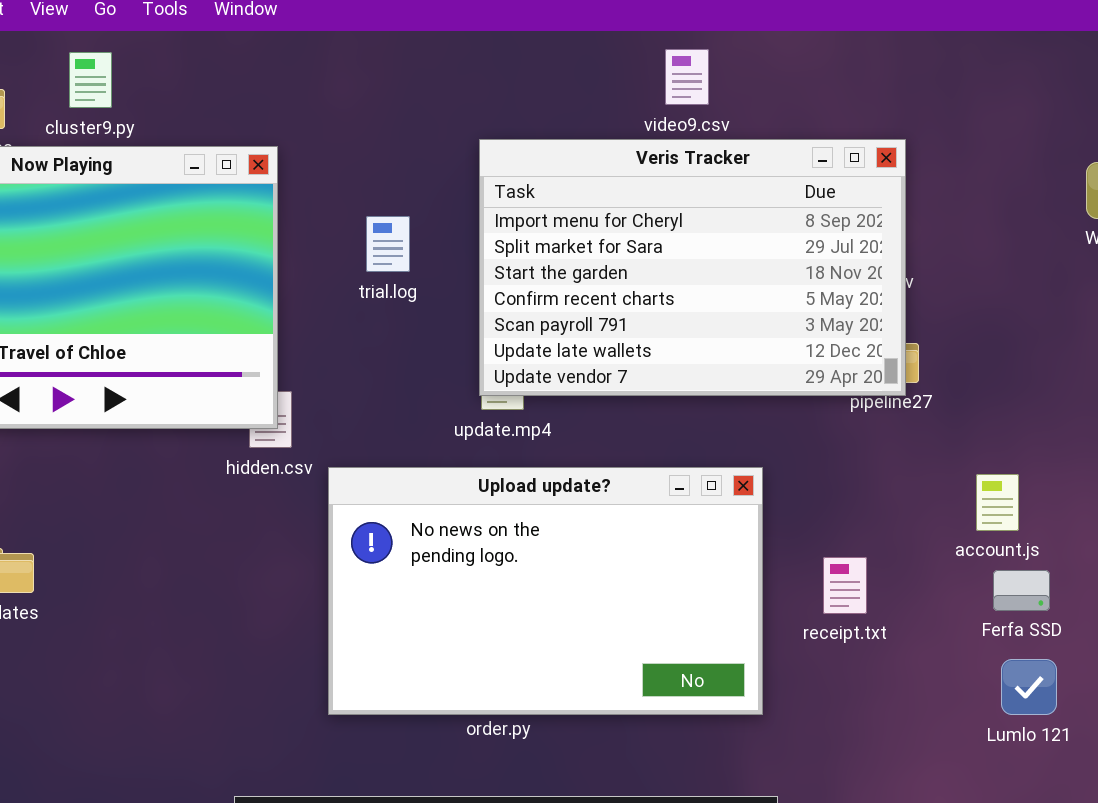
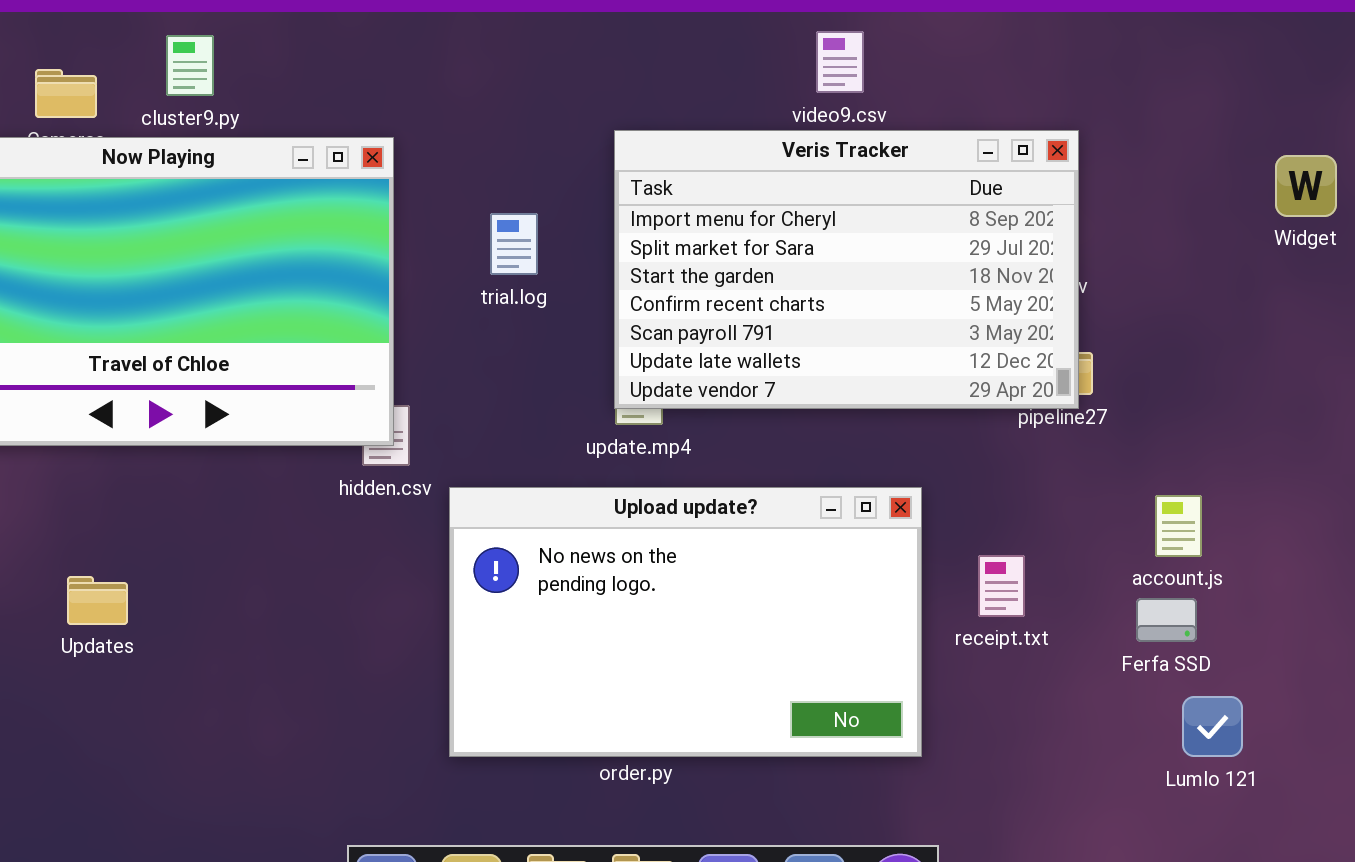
receipt.txt: [823,557,867,614] -> [978,555,1025,617], moved
Ferfa SSD: [993,570,1050,611] -> [1136,598,1197,642], moved

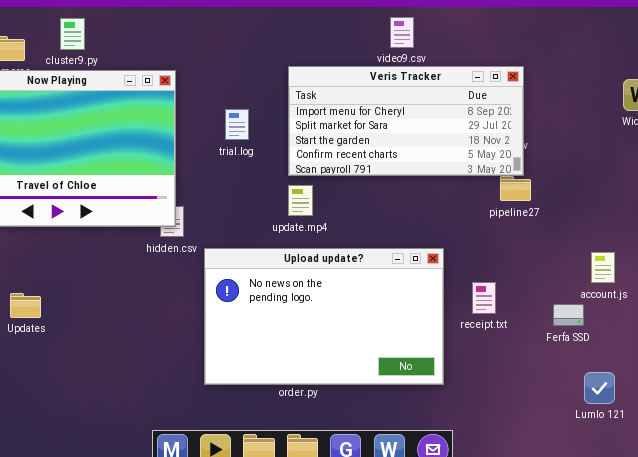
Veris Tracker: [614,130,1079,409] -> [288,66,524,176], resized
account.js: [1155,495,1202,557] -> [591,252,615,283], moved
Lumlo 121: [1182,696,1243,757] -> [584,372,615,404], moved

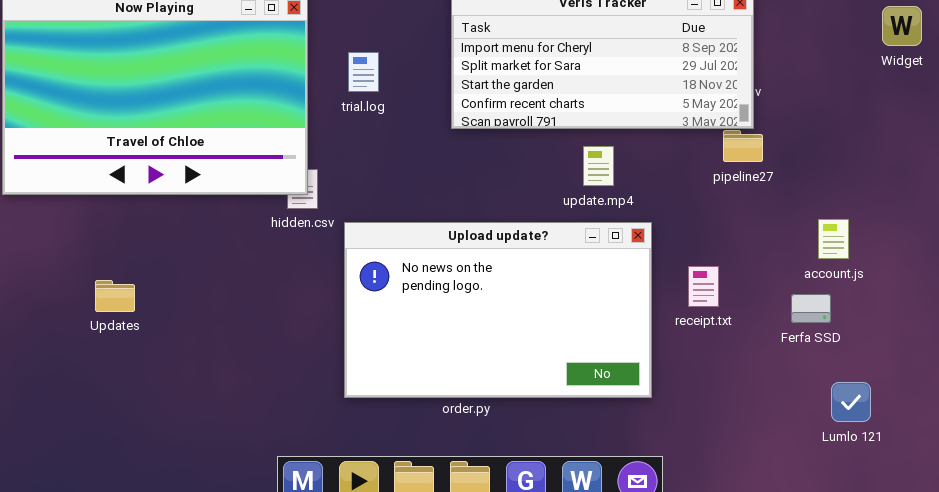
trial.log: [225,109,249,140] -> [348,52,379,92], moved
update.mp4: [288,185,313,216] -> [583,146,614,186], moved
account.js: [591,252,615,283] -> [818,219,849,259], moved

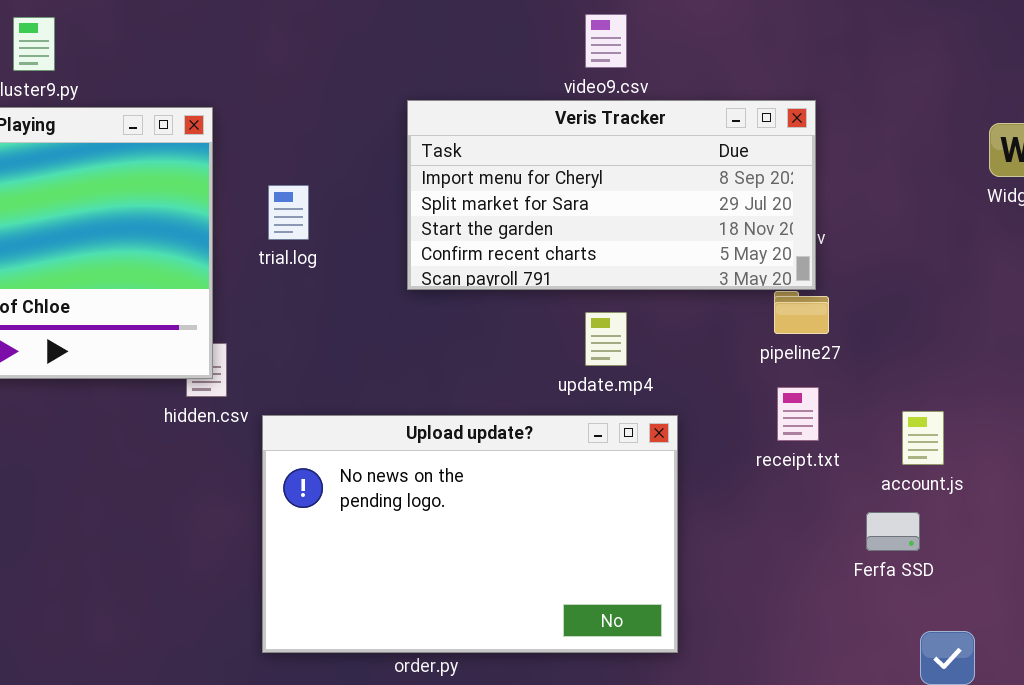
receipt.txt: [688,266,719,307] -> [777,387,819,441], moved

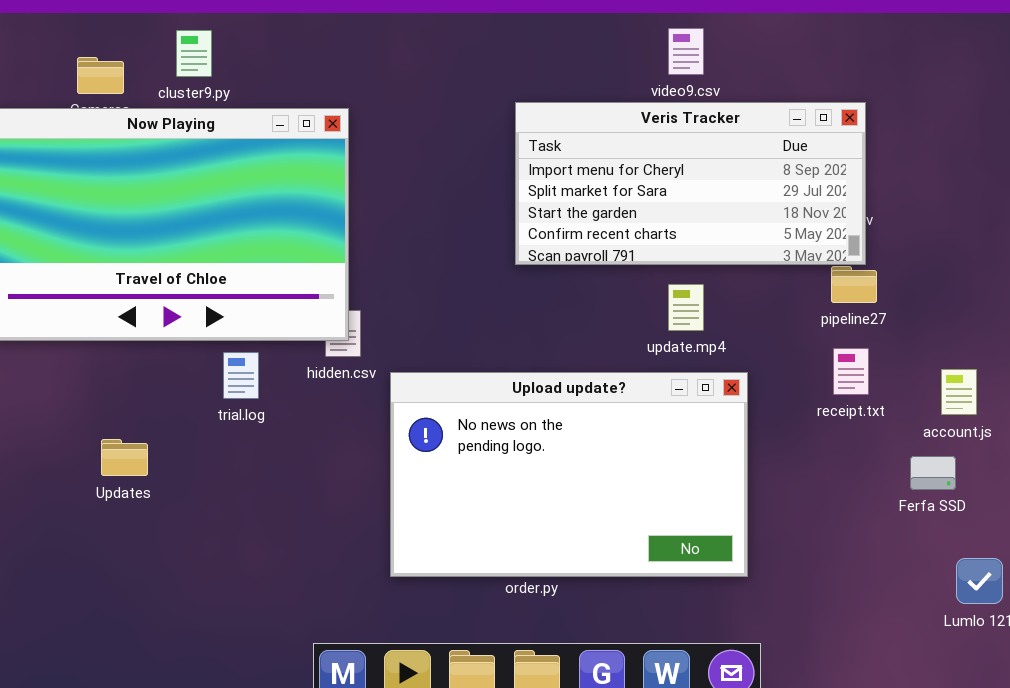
trial.log: [268,185,309,240] -> [223,352,259,399], moved

